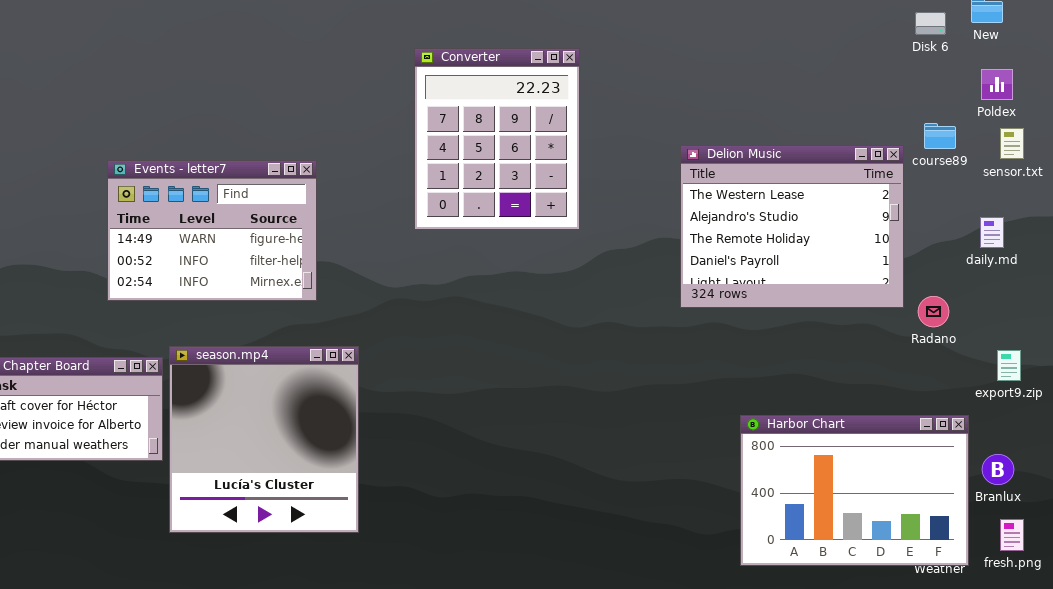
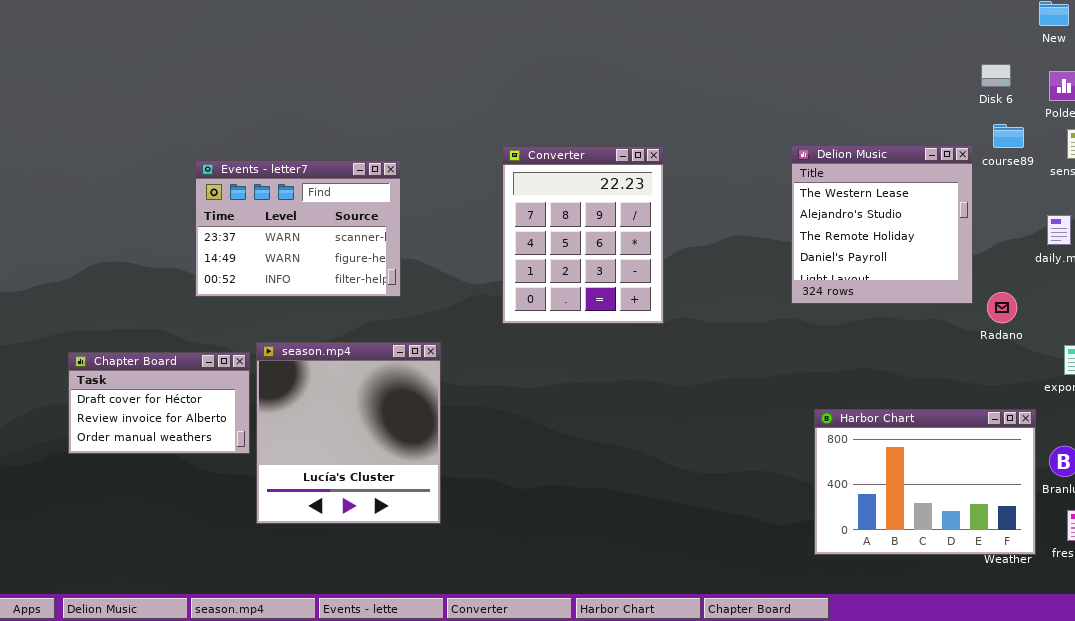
Disk 6: [915,12,946,35] -> [981,64,1011,87], moved
Converter: [414,48,580,230] -> [502,146,664,324], moved
Delion Music: [680,145,904,308] -> [791,145,973,304], resized
Events - letter7: [107,160,317,301] -> [195,160,401,297], scrolled up 1 row

